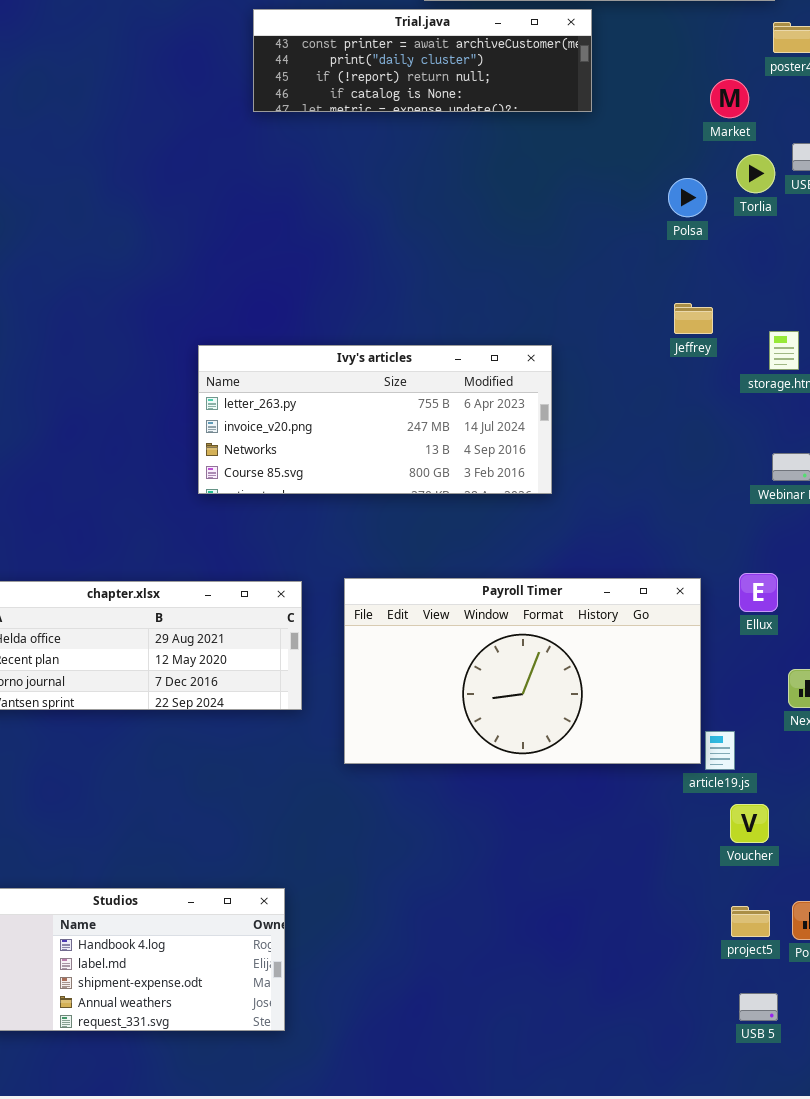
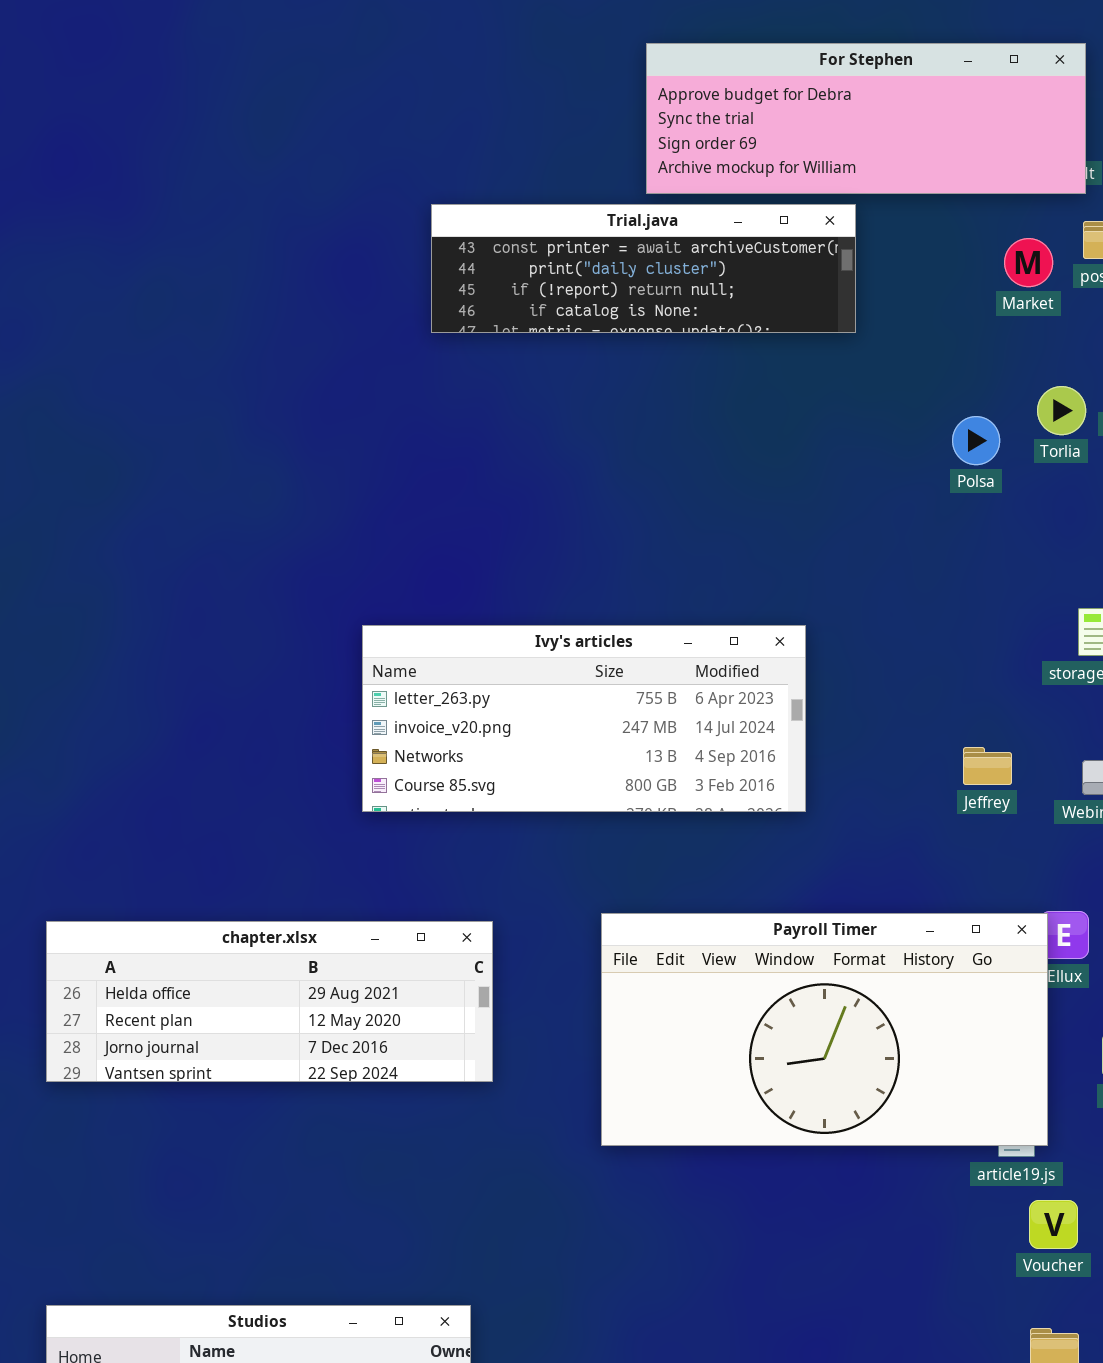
Market: [710,79,749,118] -> [1004,238,1053,287], moved
Jeffrey: [674,303,713,334] -> [963,747,1012,785], moved
Payroll Timer: [344,578,701,764] -> [601,913,1048,1146], moved

